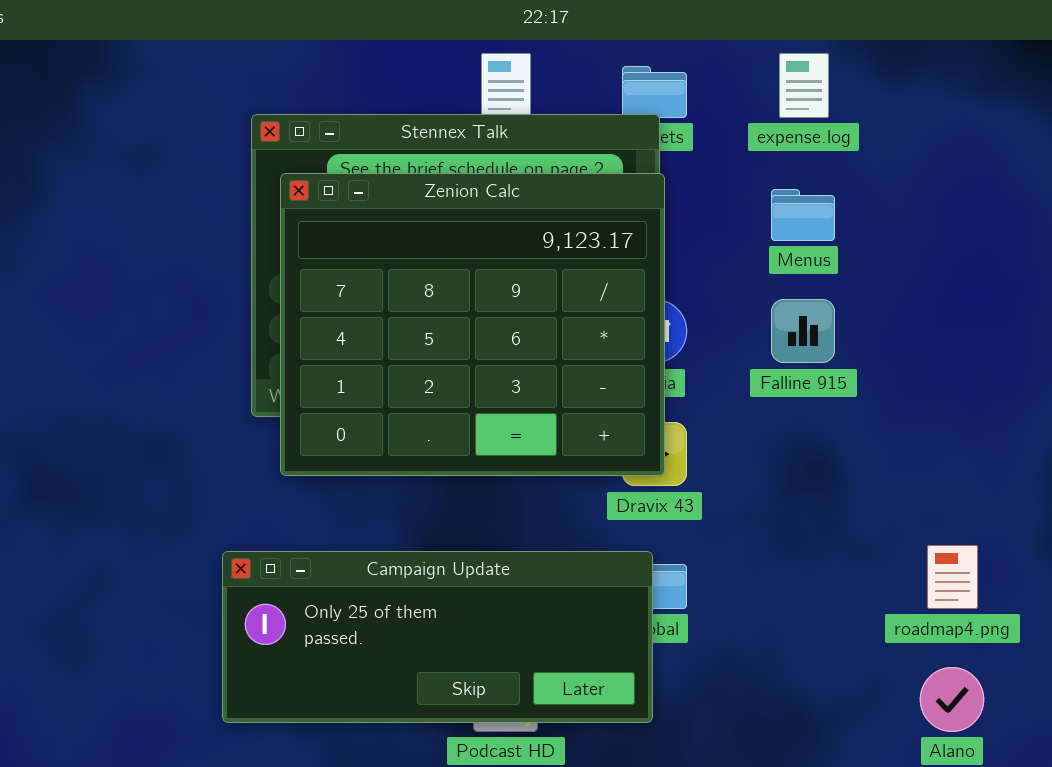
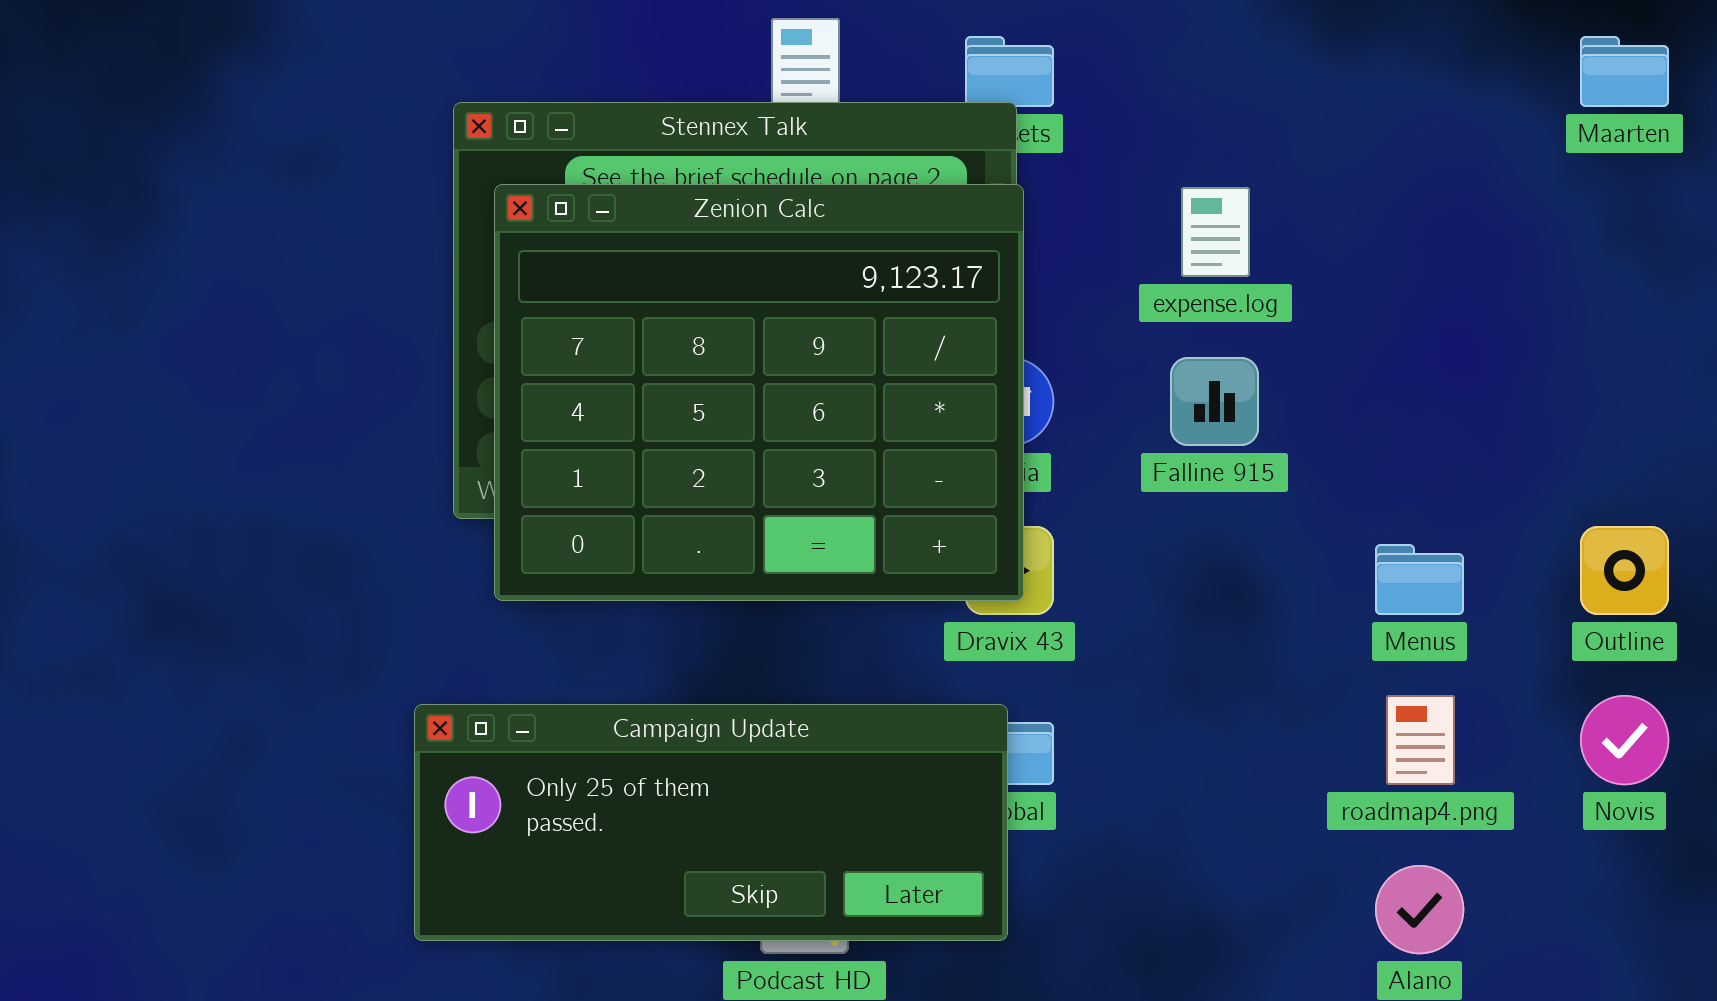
expense.log: [779,53,829,118] -> [1181,187,1250,277], moved
Menus: [771,189,835,241] -> [1375,544,1464,615], moved

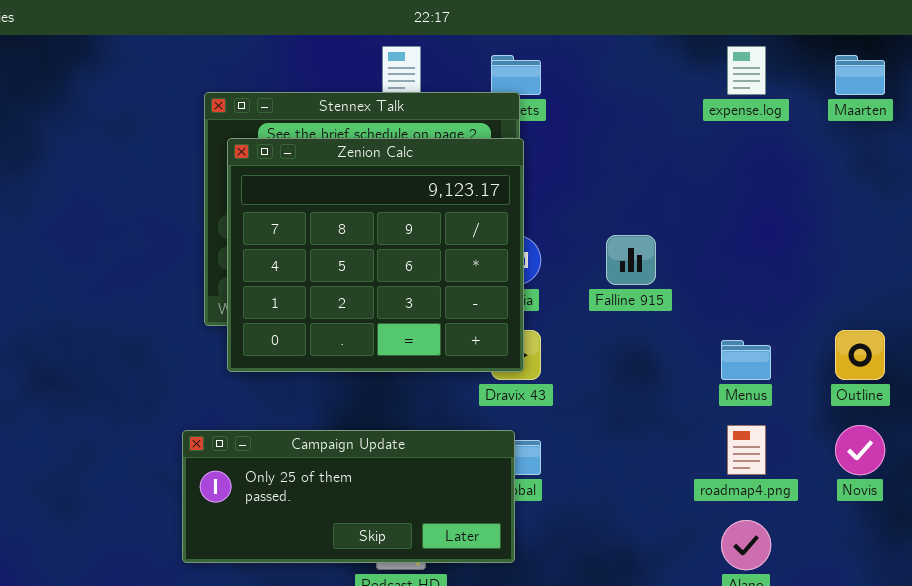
expense.log: [1181,187,1250,277] -> [727,46,766,95], moved

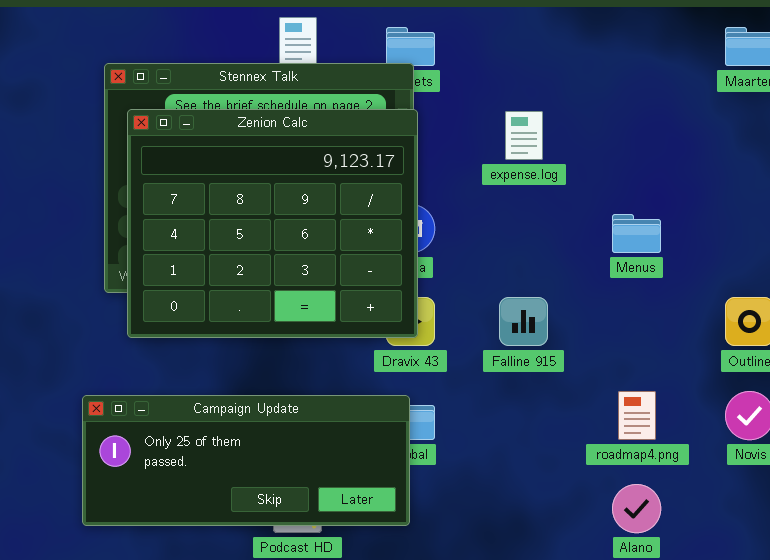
expense.log: [727,46,766,95] -> [505,111,543,160], moved
Falline 915: [606,235,656,285] -> [499,297,548,346], moved
Menus: [721,340,771,380] -> [612,214,661,253], moved

